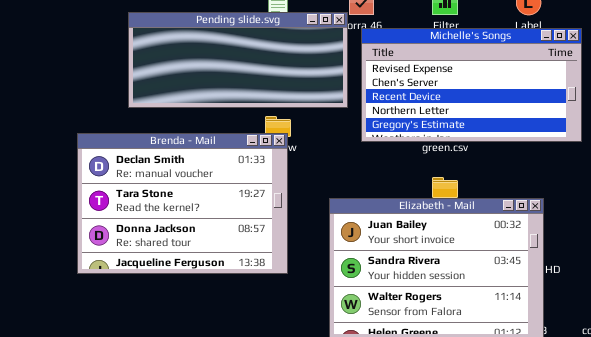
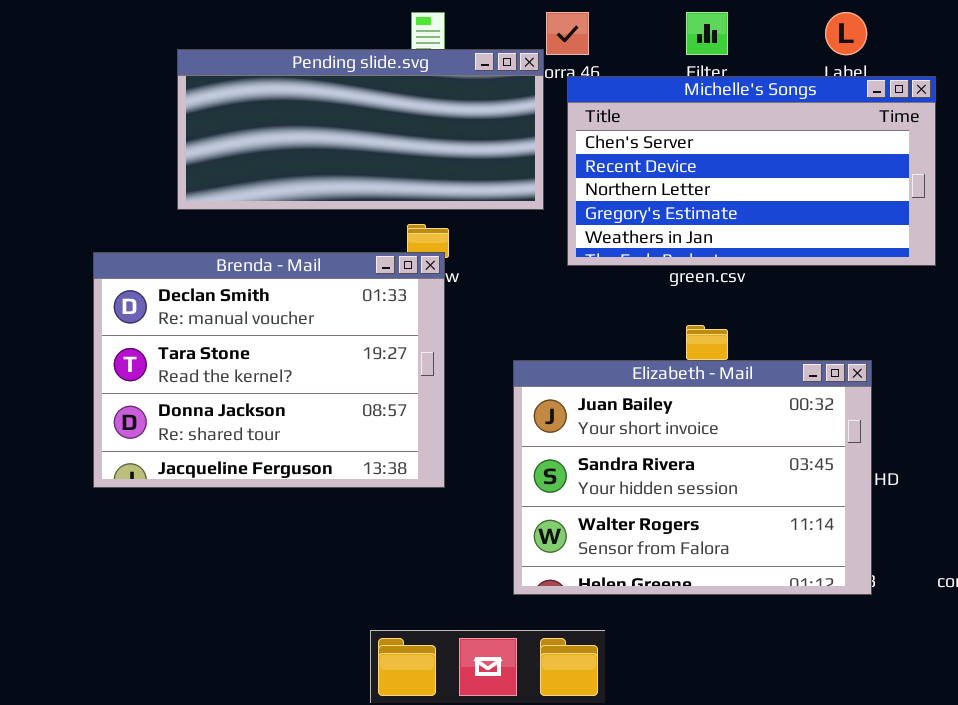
Michelle's Songs: [361,28,582,142] -> [567,76,936,266], scrolled down 1 row

